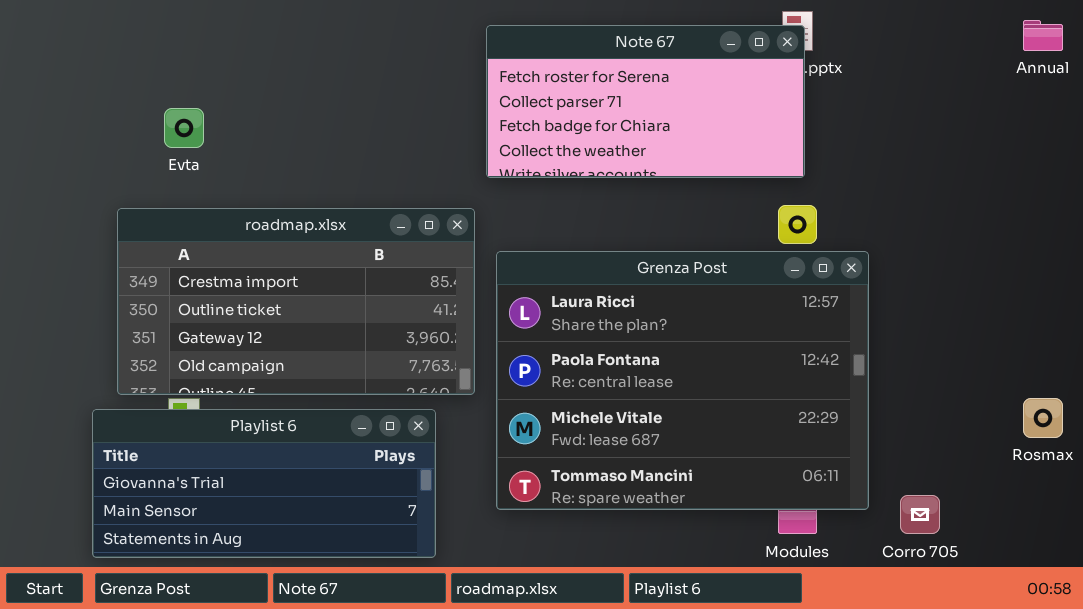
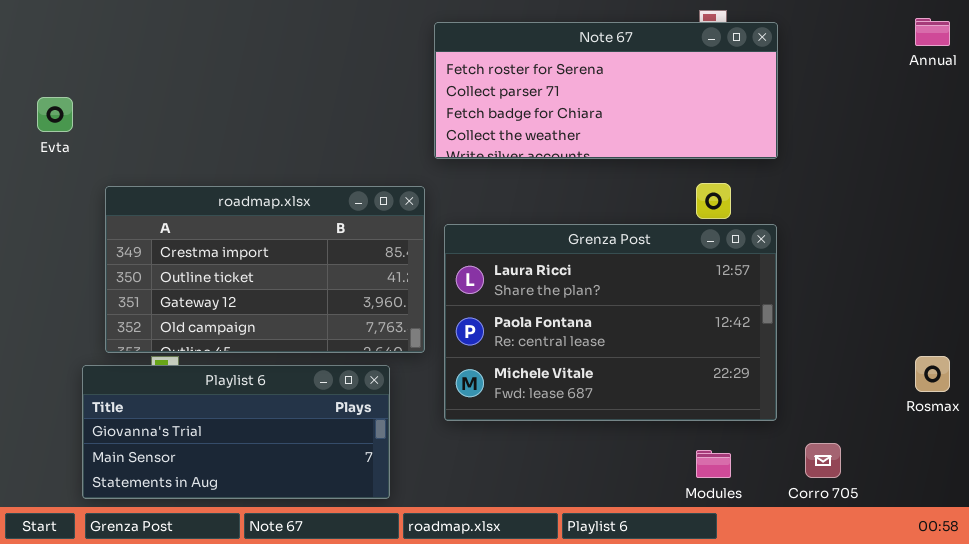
Note 67: [486,25,805,178] -> [434,22,778,159], resized
Evta: [164,108,204,148] -> [37,97,73,132], moved
Grenza Post: [496,251,869,510] -> [444,224,777,421], resized

